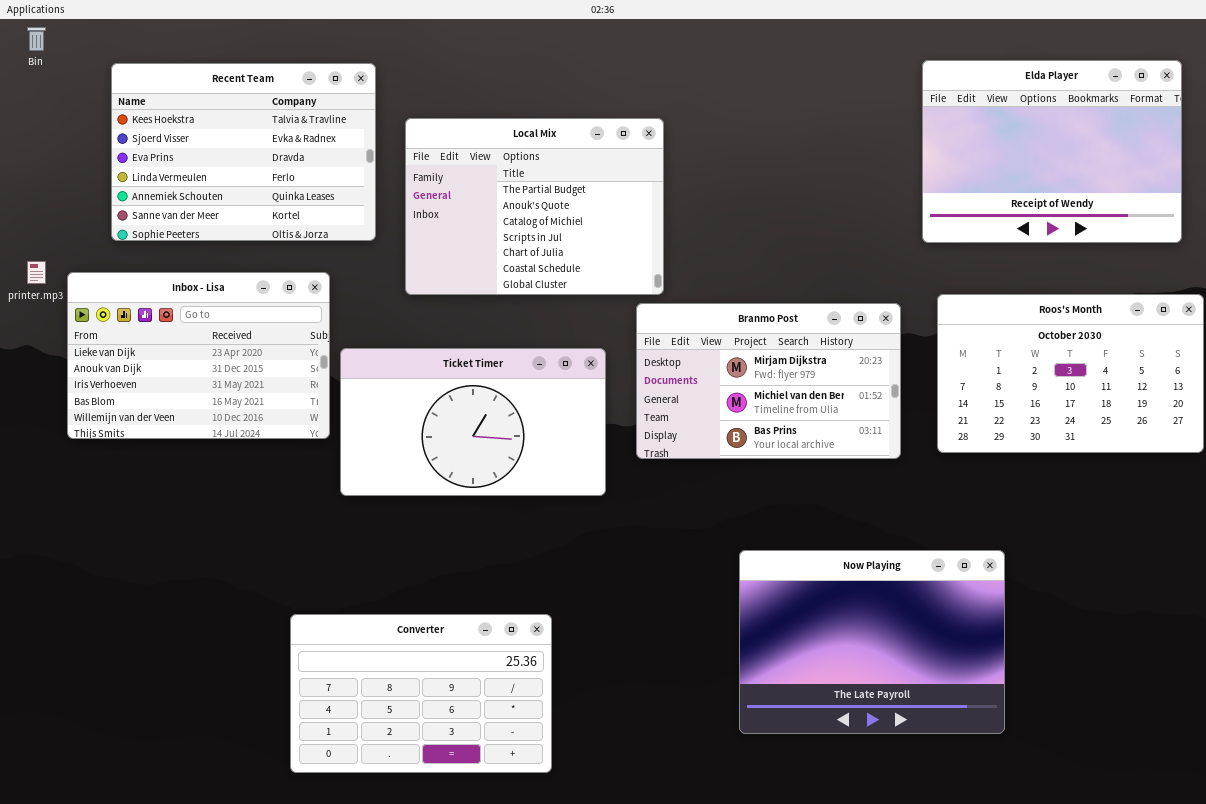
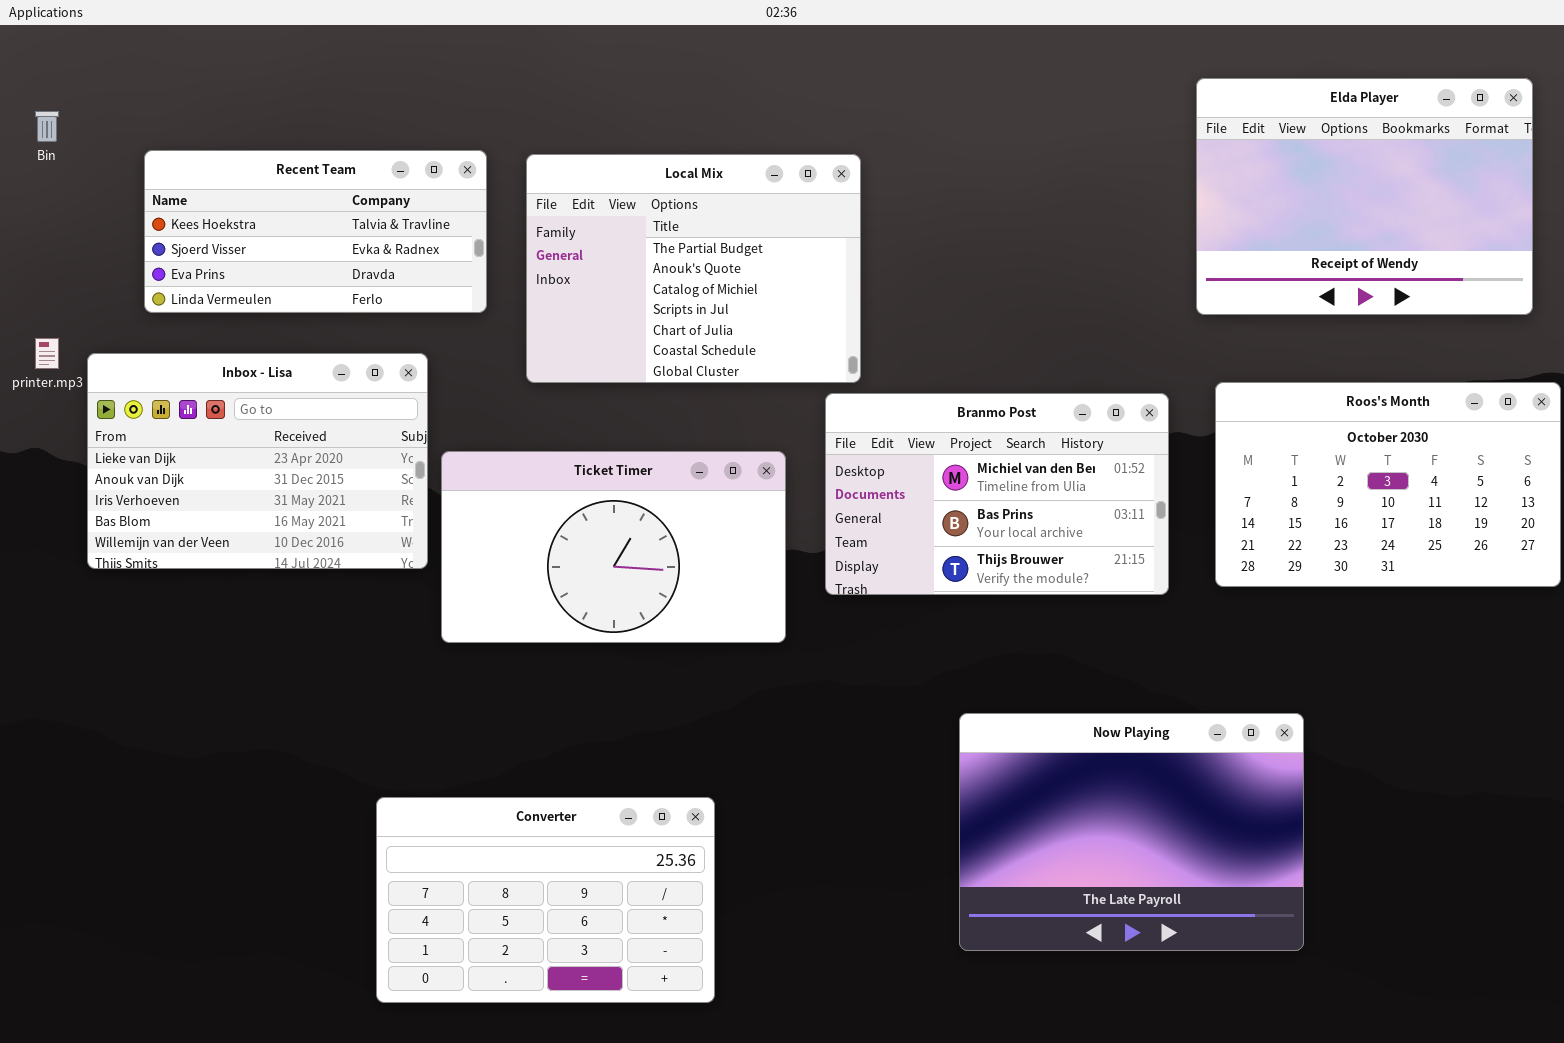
Bin: [27,27,46,51] -> [35,111,59,142], moved
Recent Team: [111,63,376,241] -> [144,150,487,313], resized
Branmo Post: [636,303,901,459] -> [825,393,1169,595], scrolled down 1 row

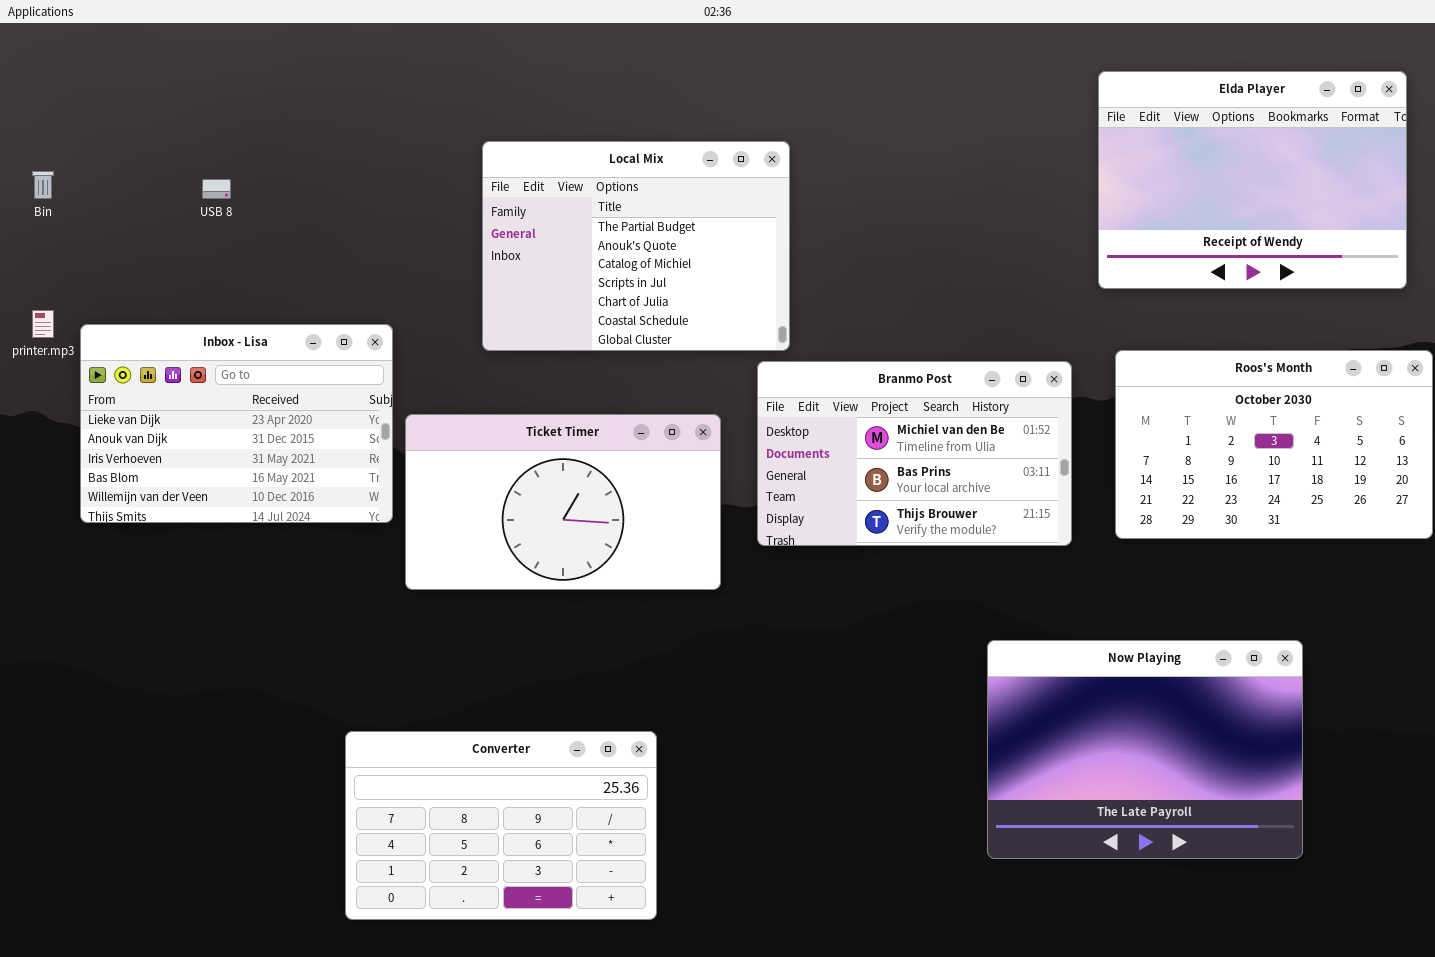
Bin: [35,111,59,142] -> [32,171,54,199], moved
Recent Team: [144,150,487,313] -> none, closed
Now Playing: [959,713,1304,951] -> [987,640,1303,859], moved

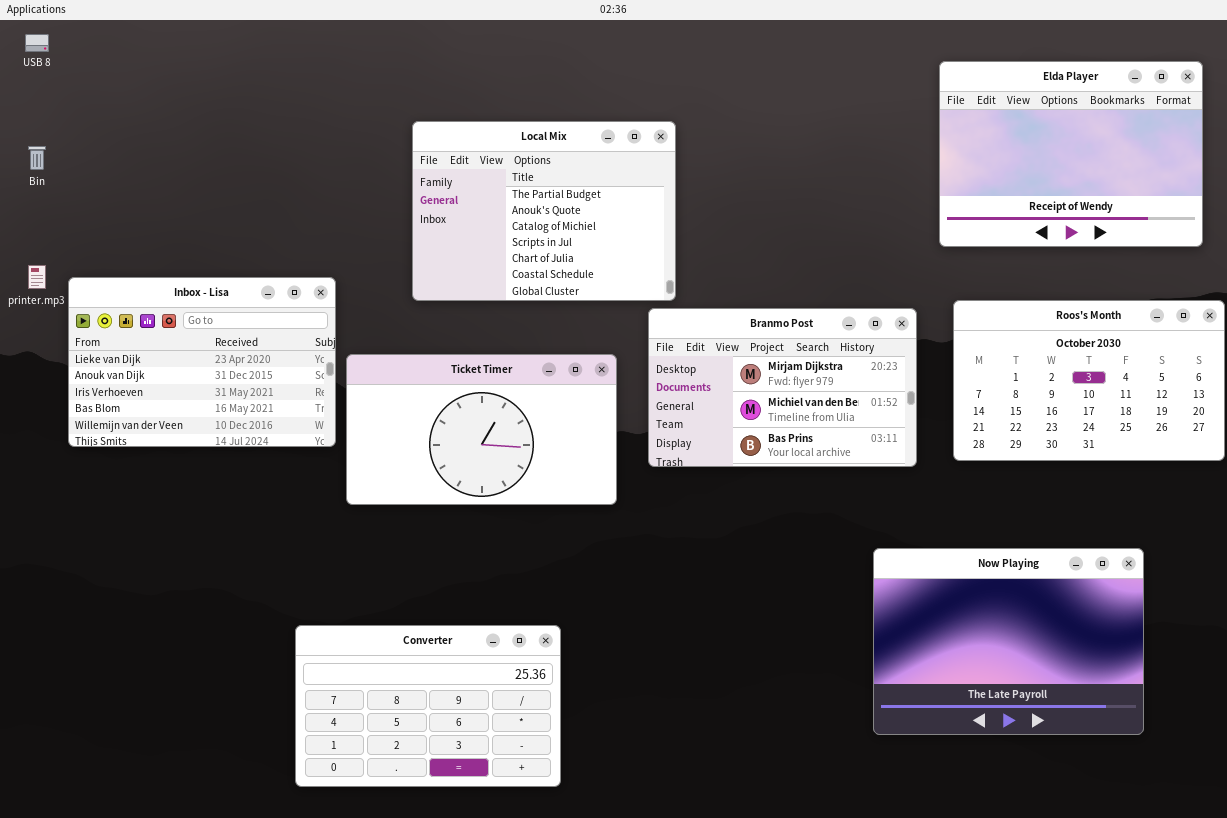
USB 8: [202,179,231,199] -> [25,34,49,52], moved
Branmo Post: [757,361,1072,546] -> [648,308,917,467], scrolled up 1 row
Now Playing: [987,640,1303,859] -> [873,548,1144,735], moved

